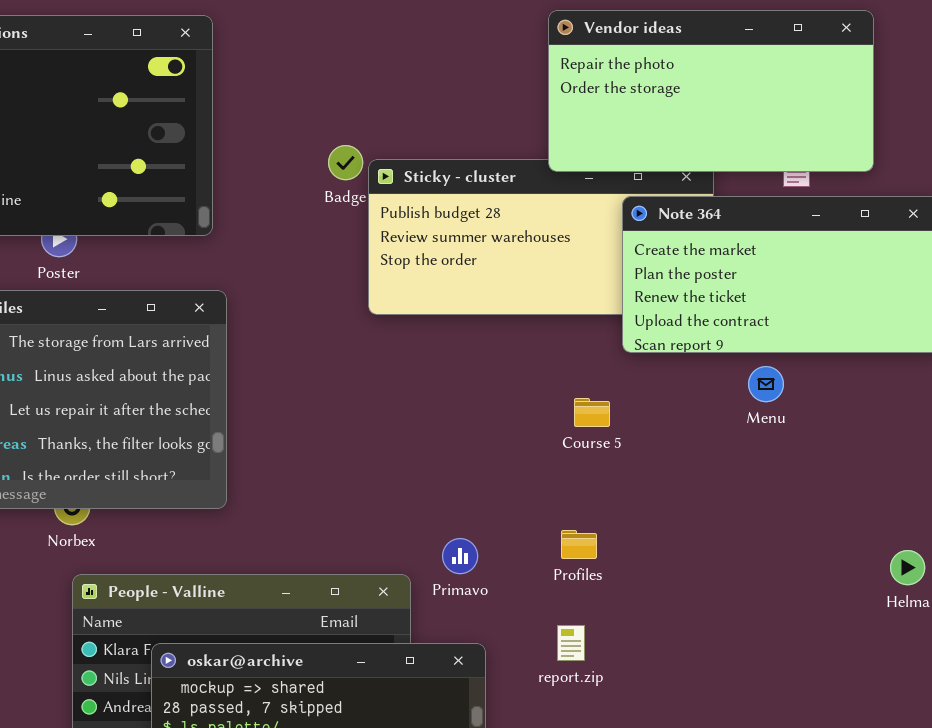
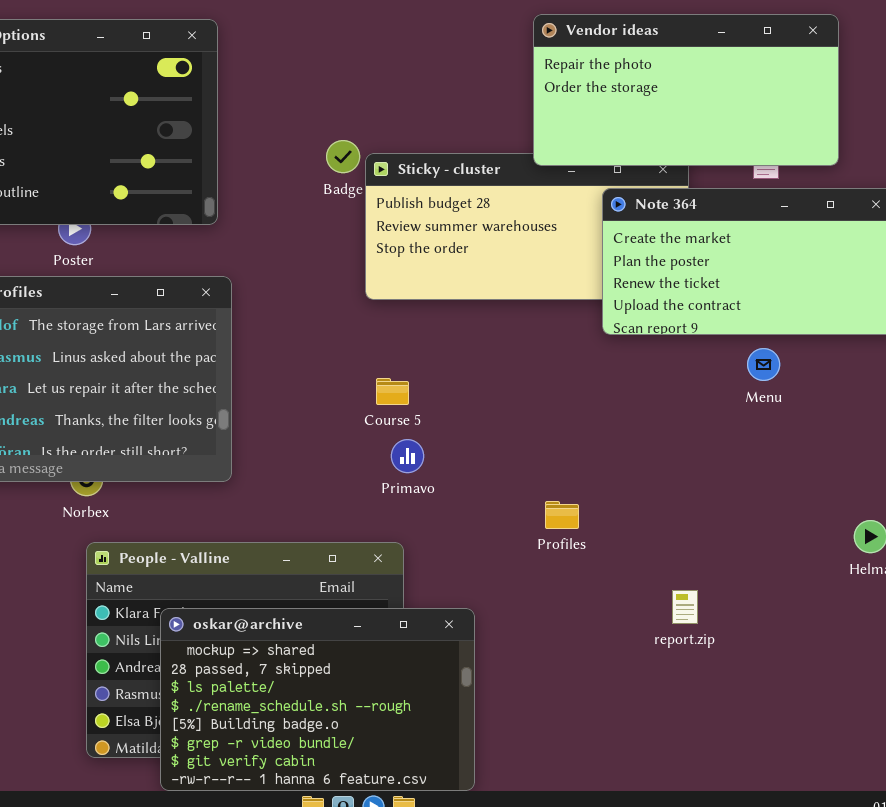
Menu: [748,366,784,402] -> [747,348,780,381], moved
Course 5: [574,398,610,427] -> [376,378,409,405], moved
Primavo: [442,538,478,574] -> [391,439,424,473], moved
report.zip: [557,625,585,661] -> [672,590,698,624], moved

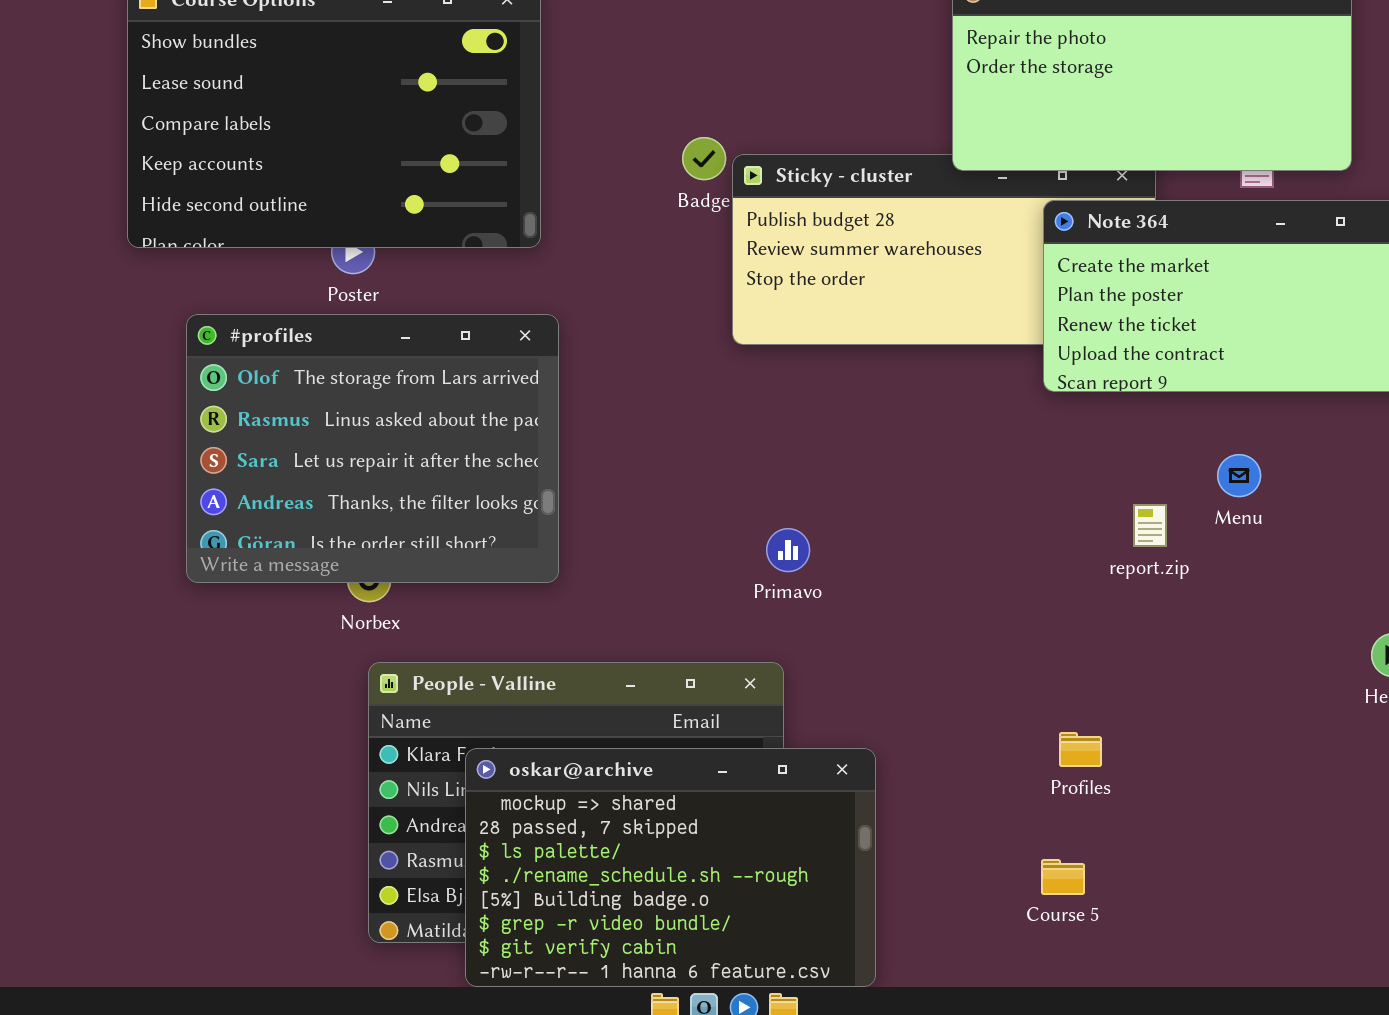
Menu: [747,348,780,381] -> [1217,454,1261,497], moved
Course 5: [376,378,409,405] -> [1041,859,1085,895], moved
Profiles: [545,501,579,529] -> [1059,732,1102,767], moved
report.zip: [672,590,698,624] -> [1133,504,1167,547], moved

